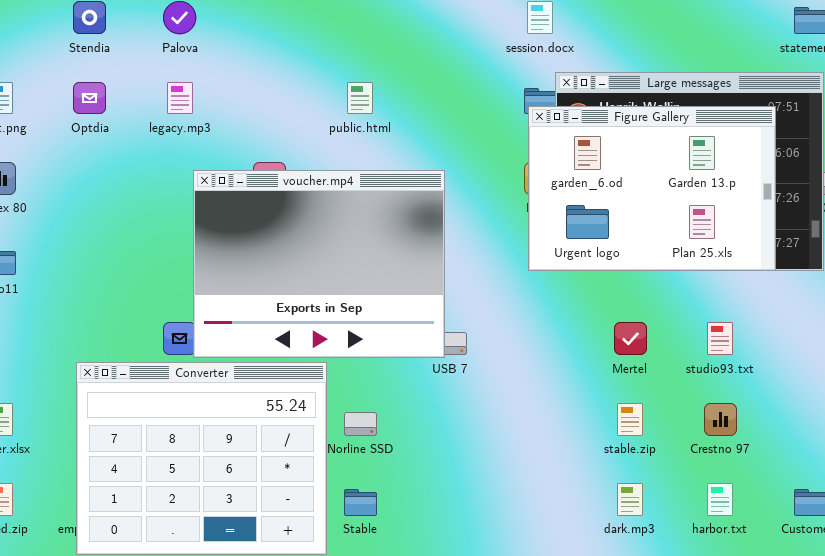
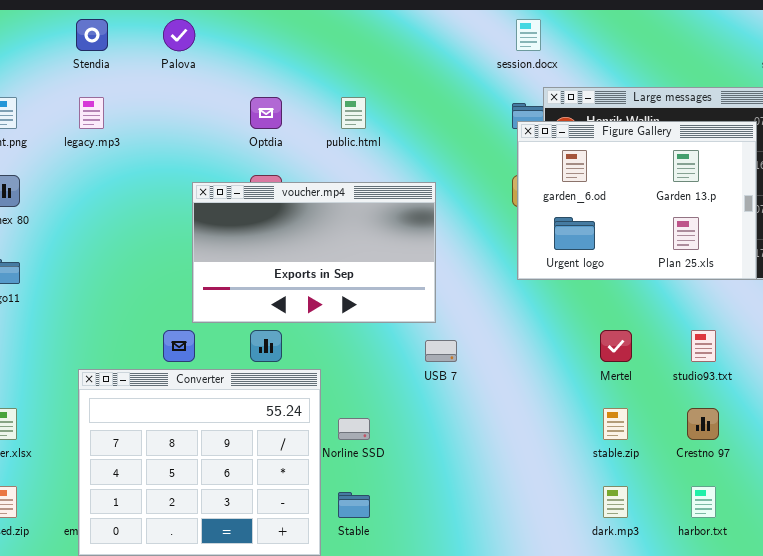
Optdia: [73,82,106,114] -> [250,97,282,129], moved
legacy.mp3: [167,82,193,114] -> [79,97,104,129], moved
voucher.mp4: [193,170,445,358] -> [192,182,436,323], resized

